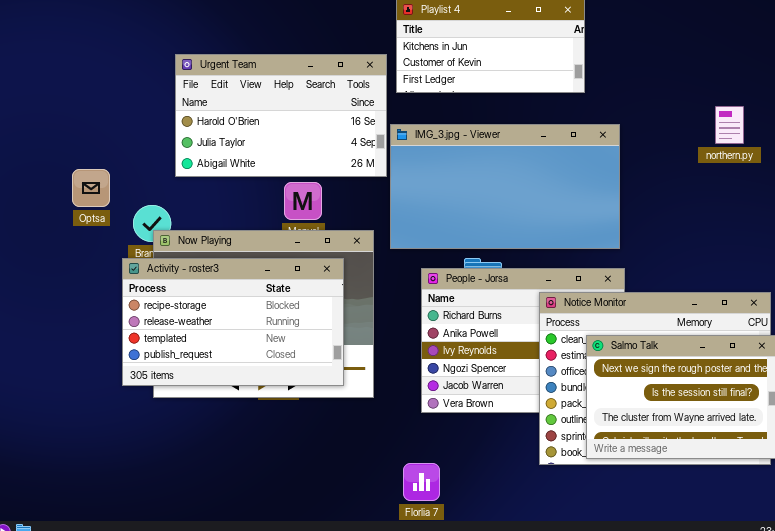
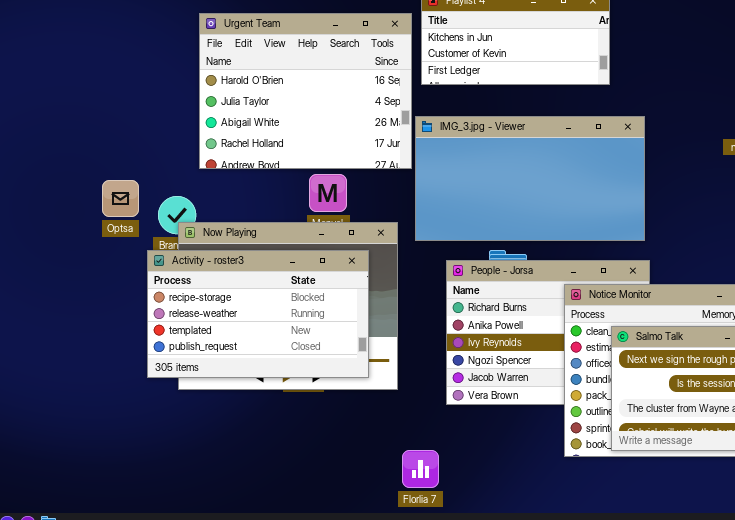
Urgent Team: [175,54,387,177] -> [199,13,412,169], resized
Optsa: [72,169,110,207] -> [102,180,139,217], moved
Florlia 7: [403,463,440,501] -> [402,450,439,488], moved

